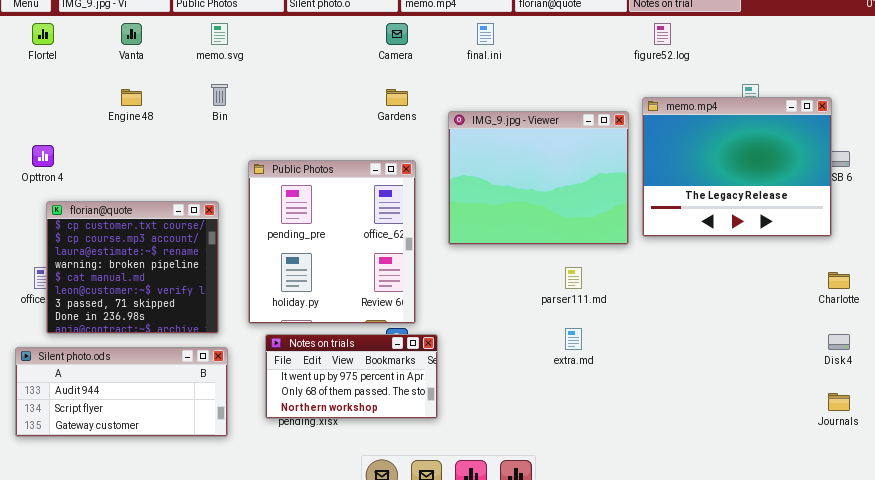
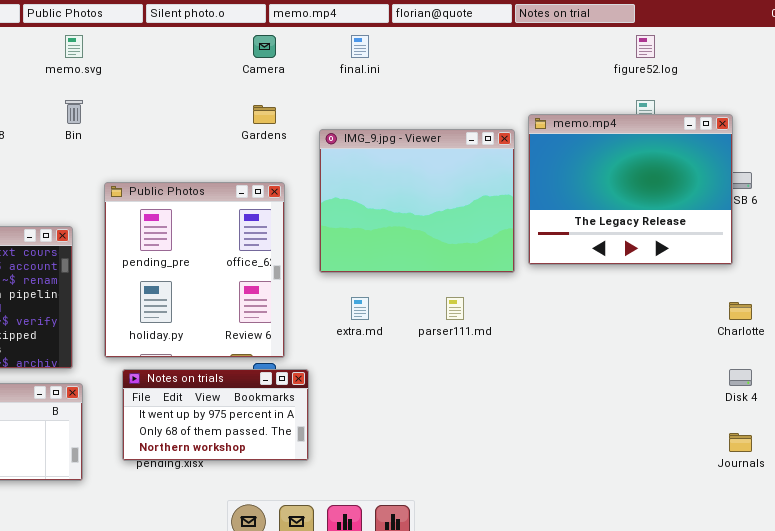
figure52.log: [654,23,671,45] -> [636,35,655,58], moved
extra.md: [565,328,582,350] -> [351,297,369,320], moved

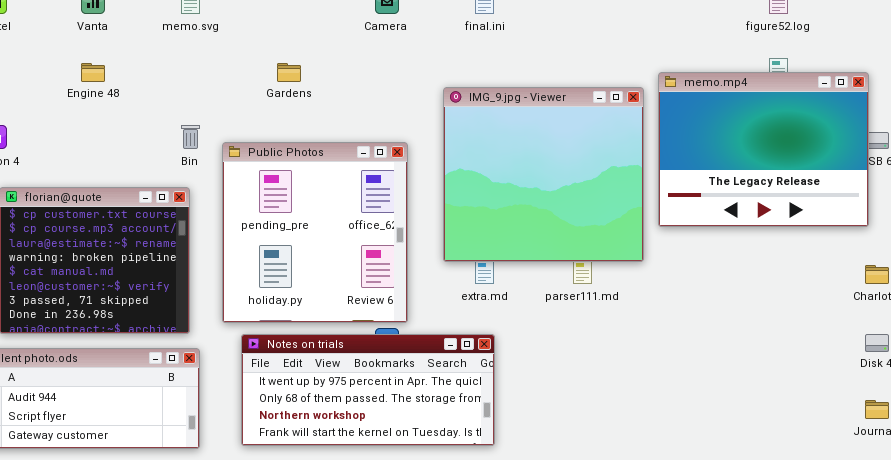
Bin: [65,100,83,124] -> [181,125,200,149], moved
Gardens: [253,105,276,124] -> [277,63,301,82], moved
IMG_9.jpg - Viewer: [319,129,515,273] -> [443,87,644,262], resized
Notes on trials: [122,369,309,461] -> [241,334,495,446], resized

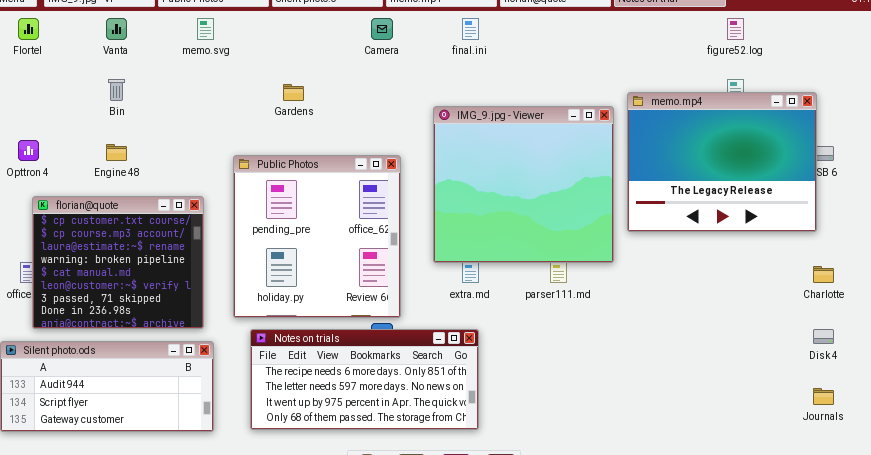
Engine 48: [81,63,105,82] -> [106,144,127,161], moved
Bin: [181,125,200,149] -> [108,79,125,101], moved
Notes on trials: [241,334,495,446] -> [250,329,479,430], scrolled up 2 rows

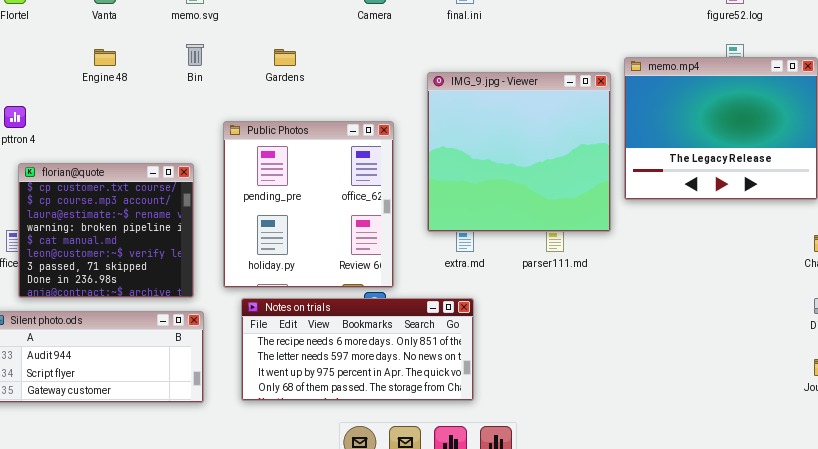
Bin: [108,79,125,101] -> [186,44,204,66], moved
Engine 48: [106,144,127,161] -> [94,49,116,66], moved

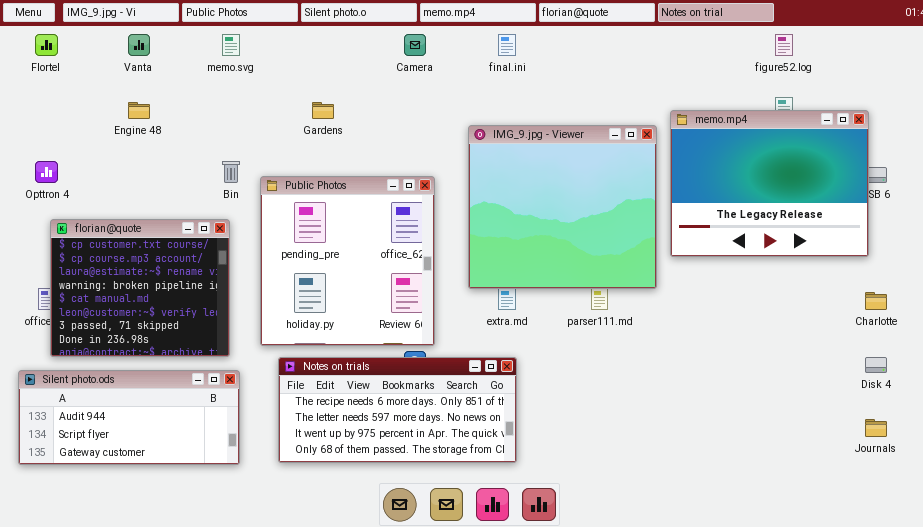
Bin: [186,44,204,66] -> [222,161,240,183], moved

